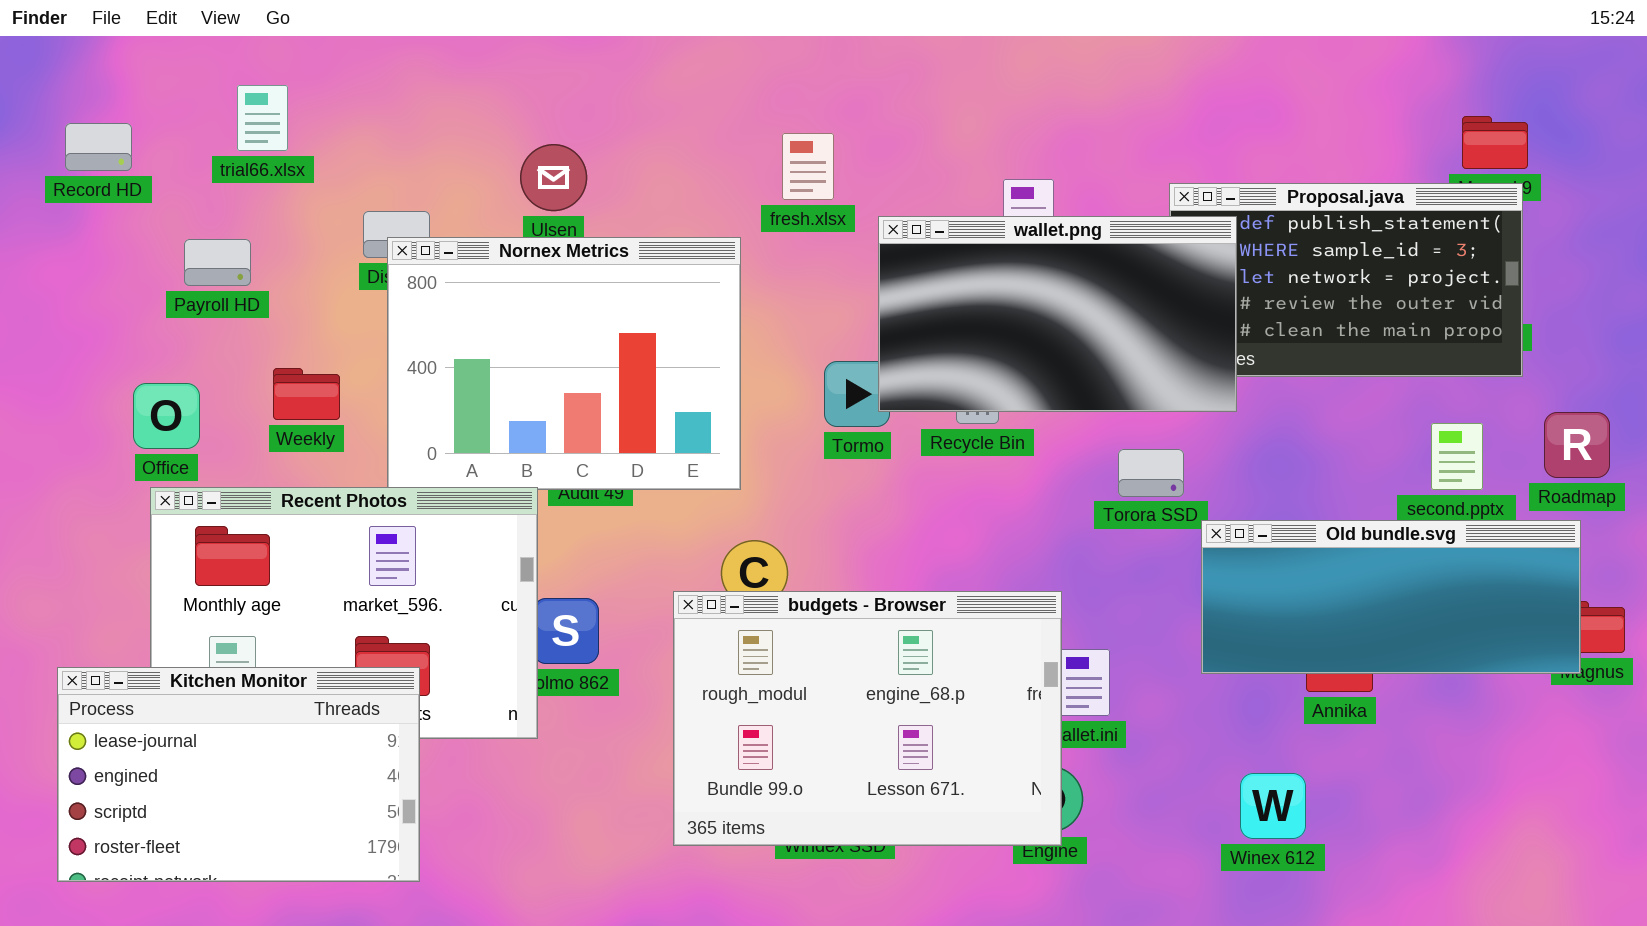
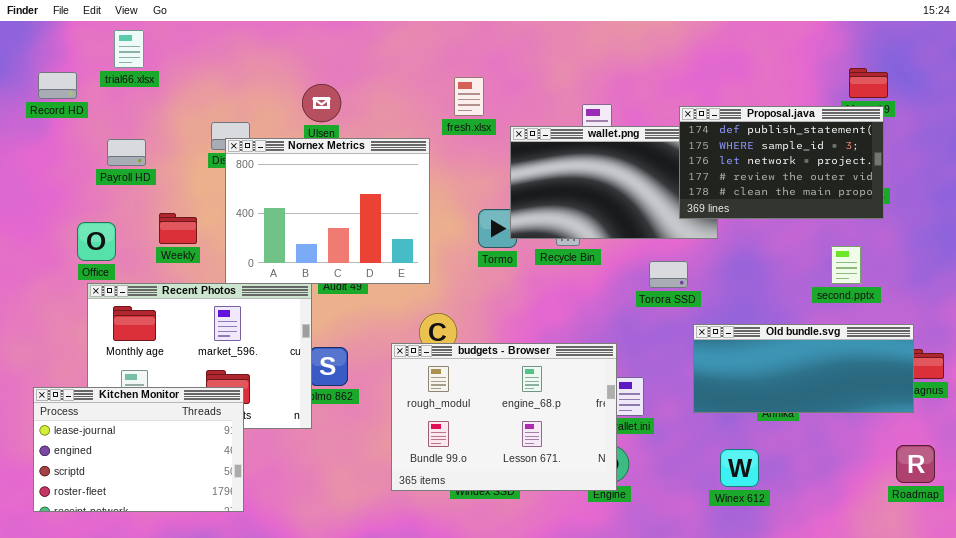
trial66.xlsx: [237,85,288,151] -> [114,30,144,68], moved
Proposal.java: [1169,183,1523,377] -> [679,106,884,219], raised
Roadmap: [1544,412,1610,478] -> [896,445,935,483], moved
Old bundle.svg: [1201,520,1581,674] -> [693,324,914,413], moved

